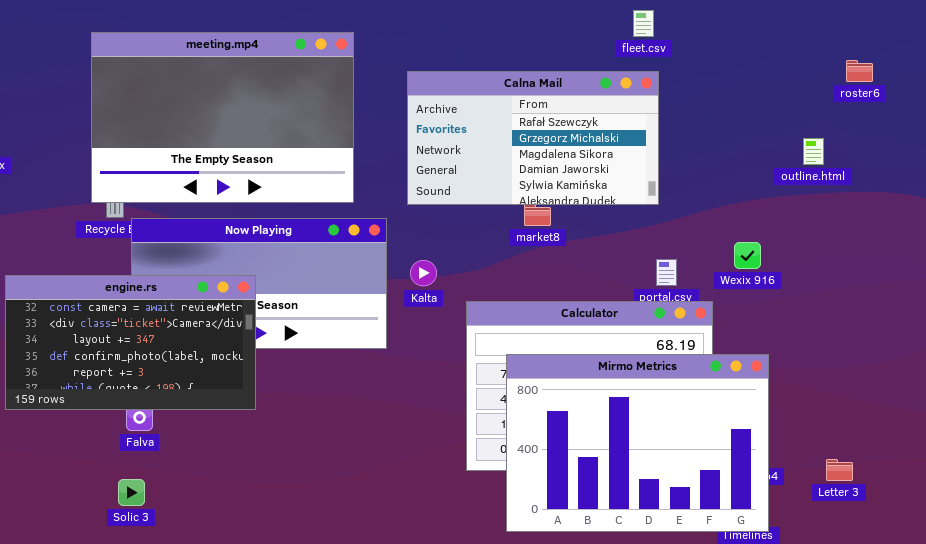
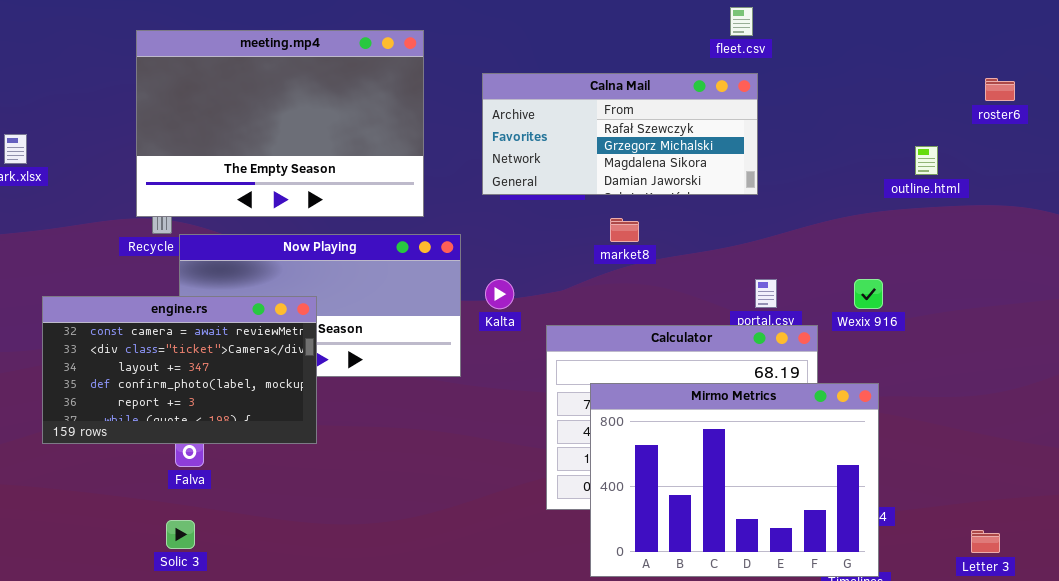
roster6: [846,60,873,82] -> [985,78,1015,101], moved
Calna Mail: [407,71,659,205] -> [482,73,758,195], resized
Wexix 916: [734,242,761,269] -> [854,279,883,309], moved
Letter 3: [826,459,853,481] -> [971,530,1000,553], moved

